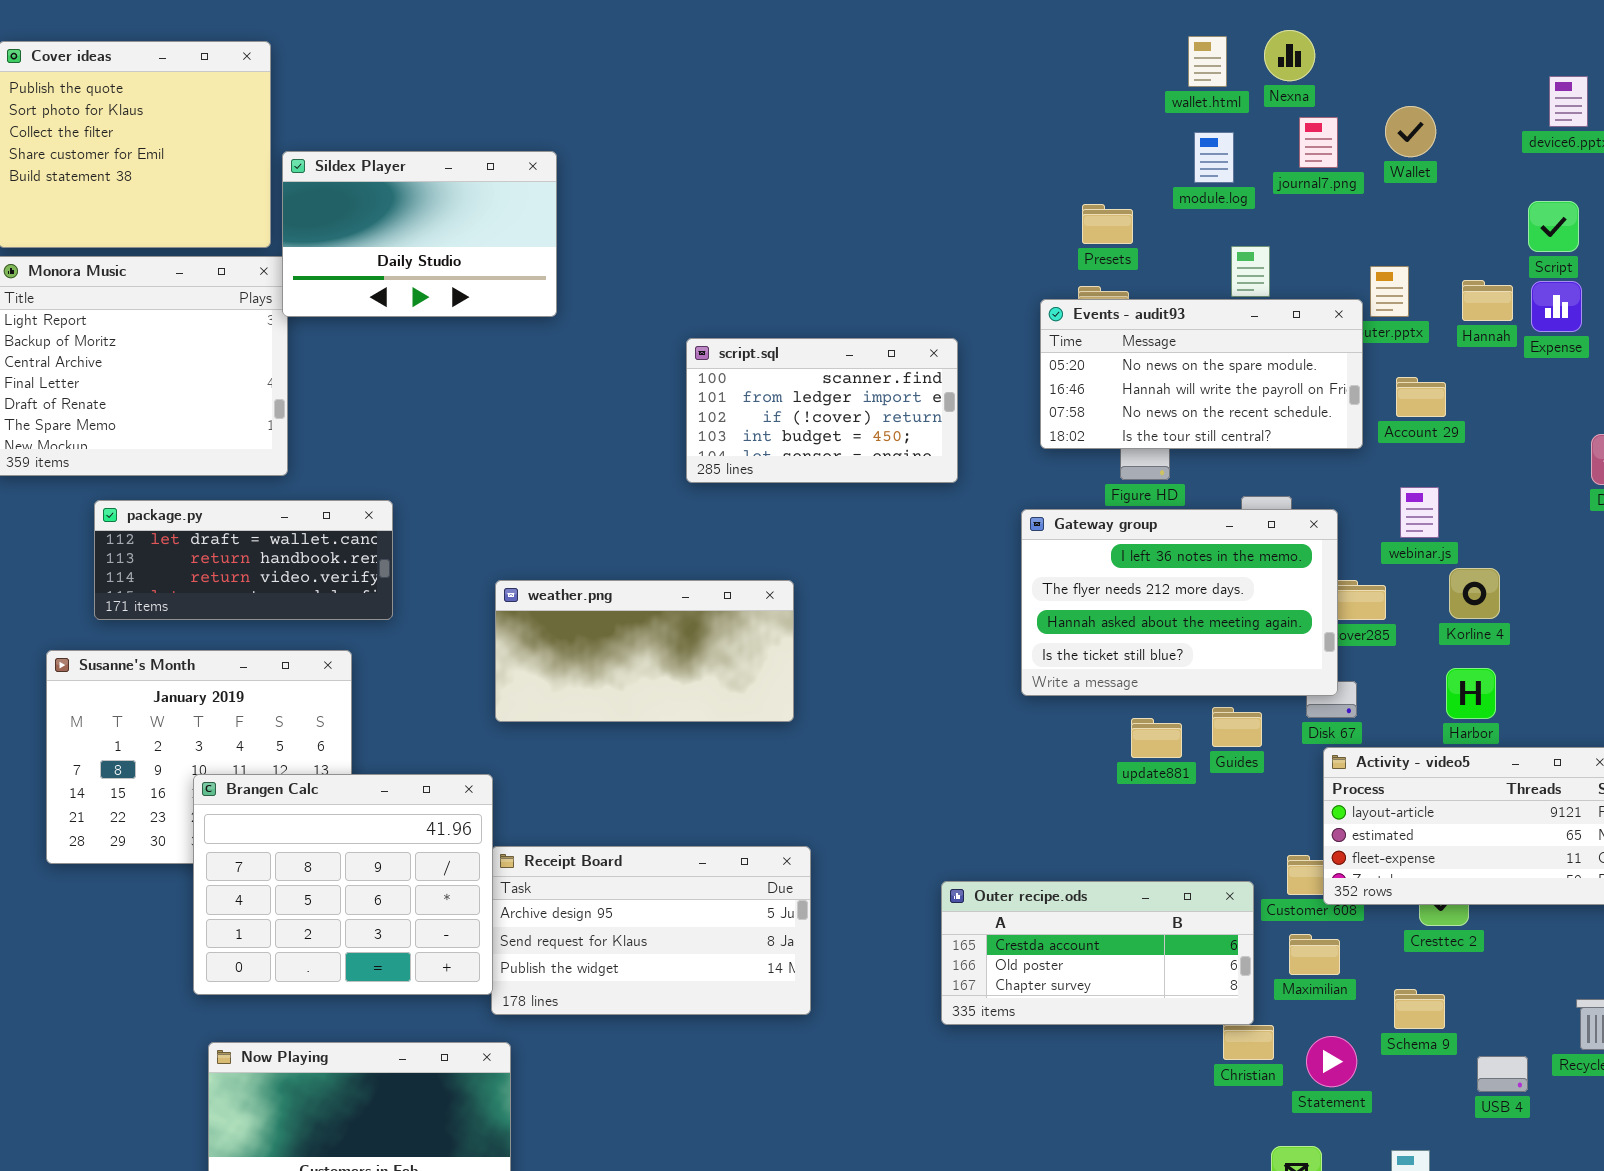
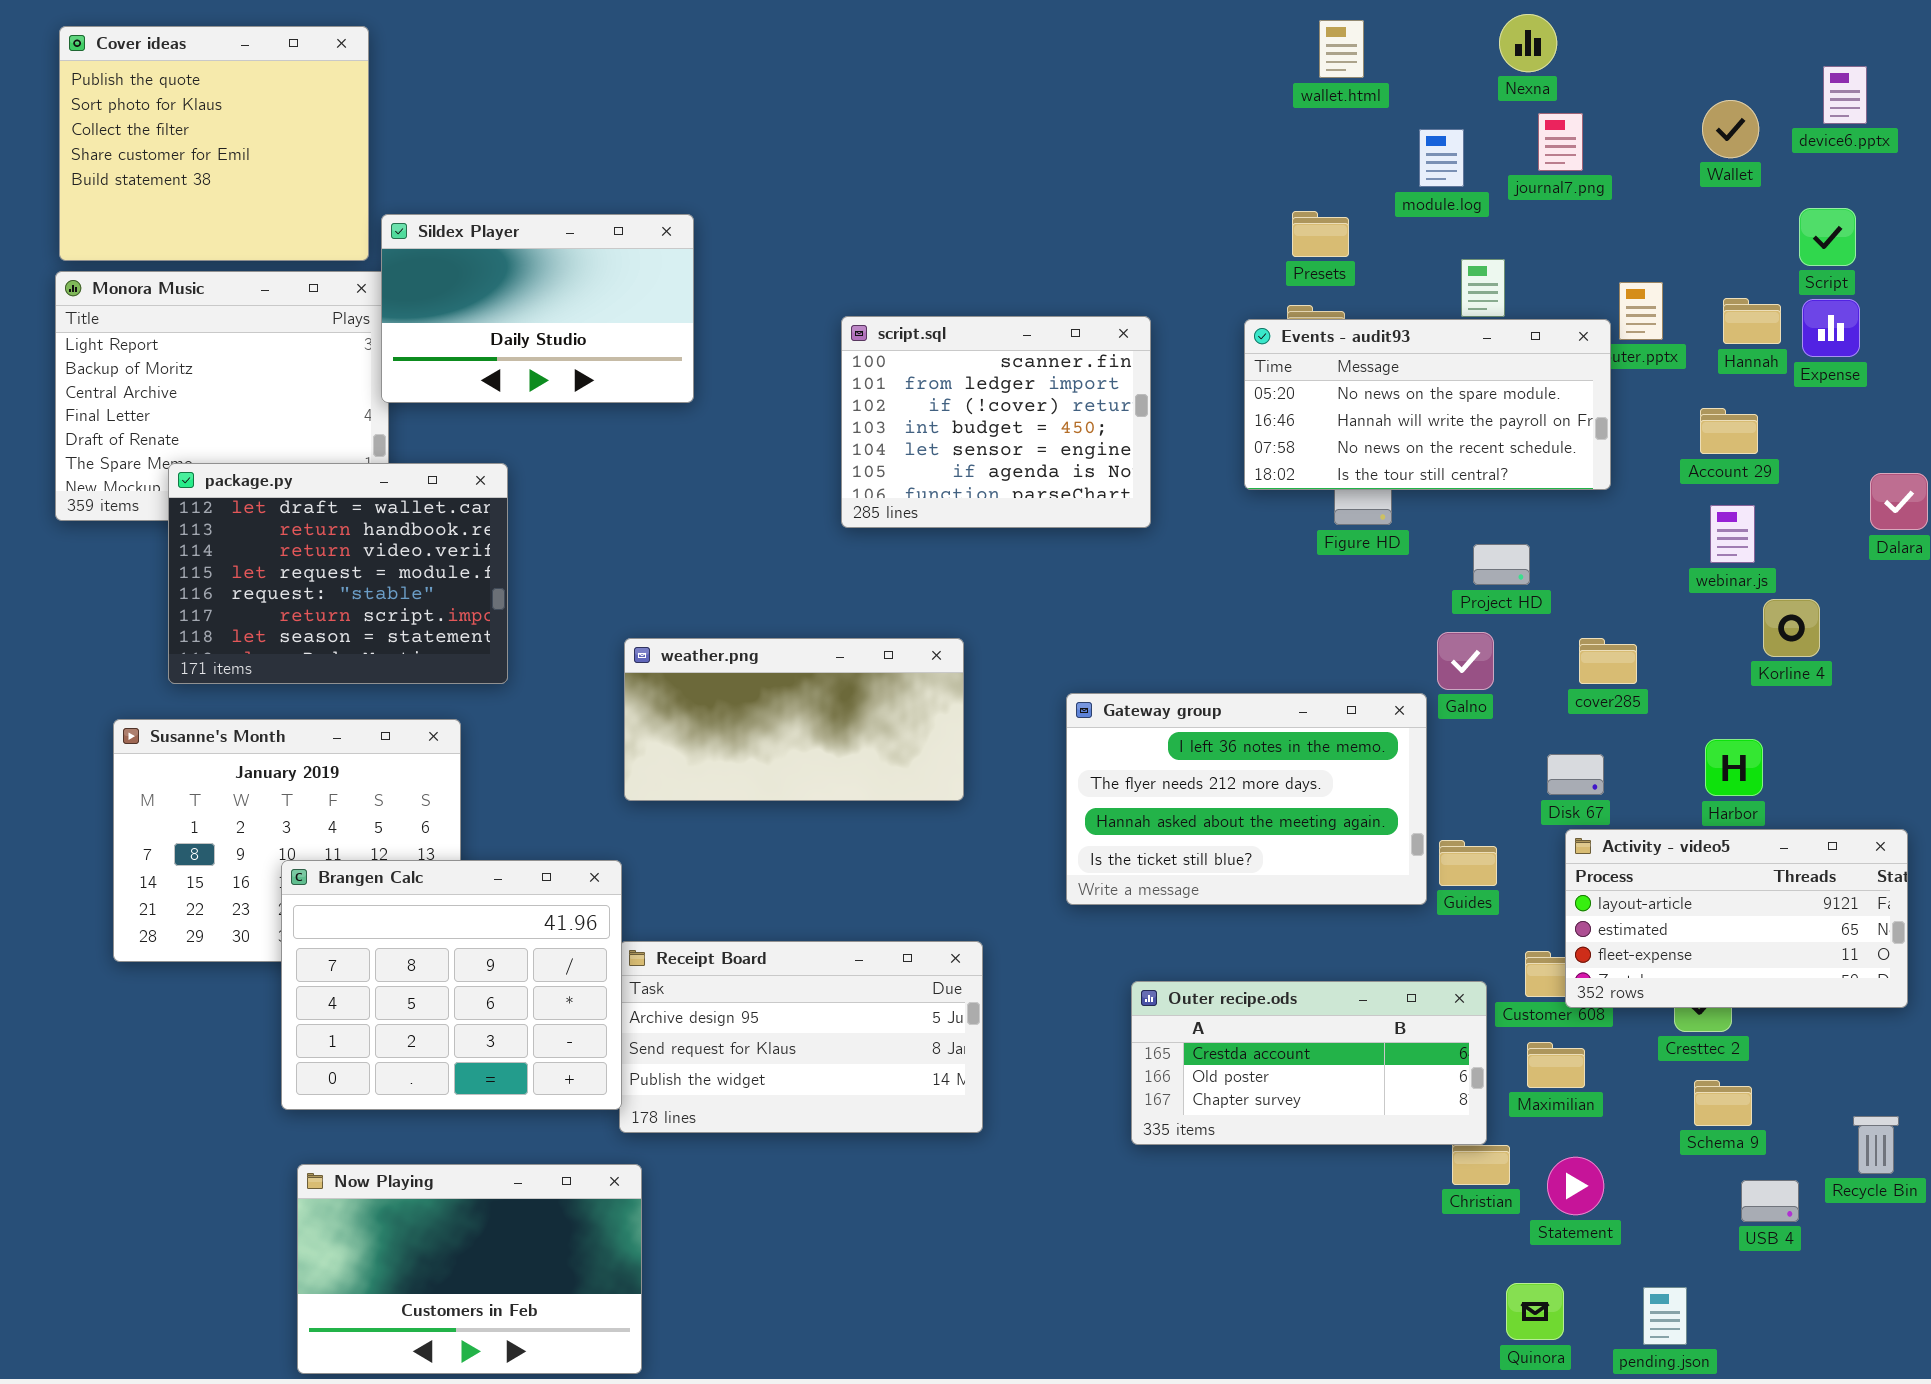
wallet.html: [1188,36,1227,87] -> [1319,20,1364,78], moved
Wallet: [1385,106,1436,157] -> [1702,100,1759,158], moved
Sildex Player: [282,151,557,317] -> [381,214,694,403], moved
script.sql: [686,338,958,483] -> [841,316,1151,528], resized
Account 29: [1396,377,1446,417] -> [1700,408,1758,454], moved
webinar.js: [1400,487,1439,538] -> [1710,505,1755,563], moved
package.py: [94,500,393,620] -> [168,463,508,684], resized
Gateway group: [1021,509,1338,696] -> [1066,693,1427,905], moved
Korline 4: [1449,568,1500,619] -> [1763,599,1820,657], moved
Guides: [1212,707,1262,747] -> [1439,840,1497,886], moved
Schema 9: [1394,989,1445,1029] -> [1694,1080,1752,1126], moved

